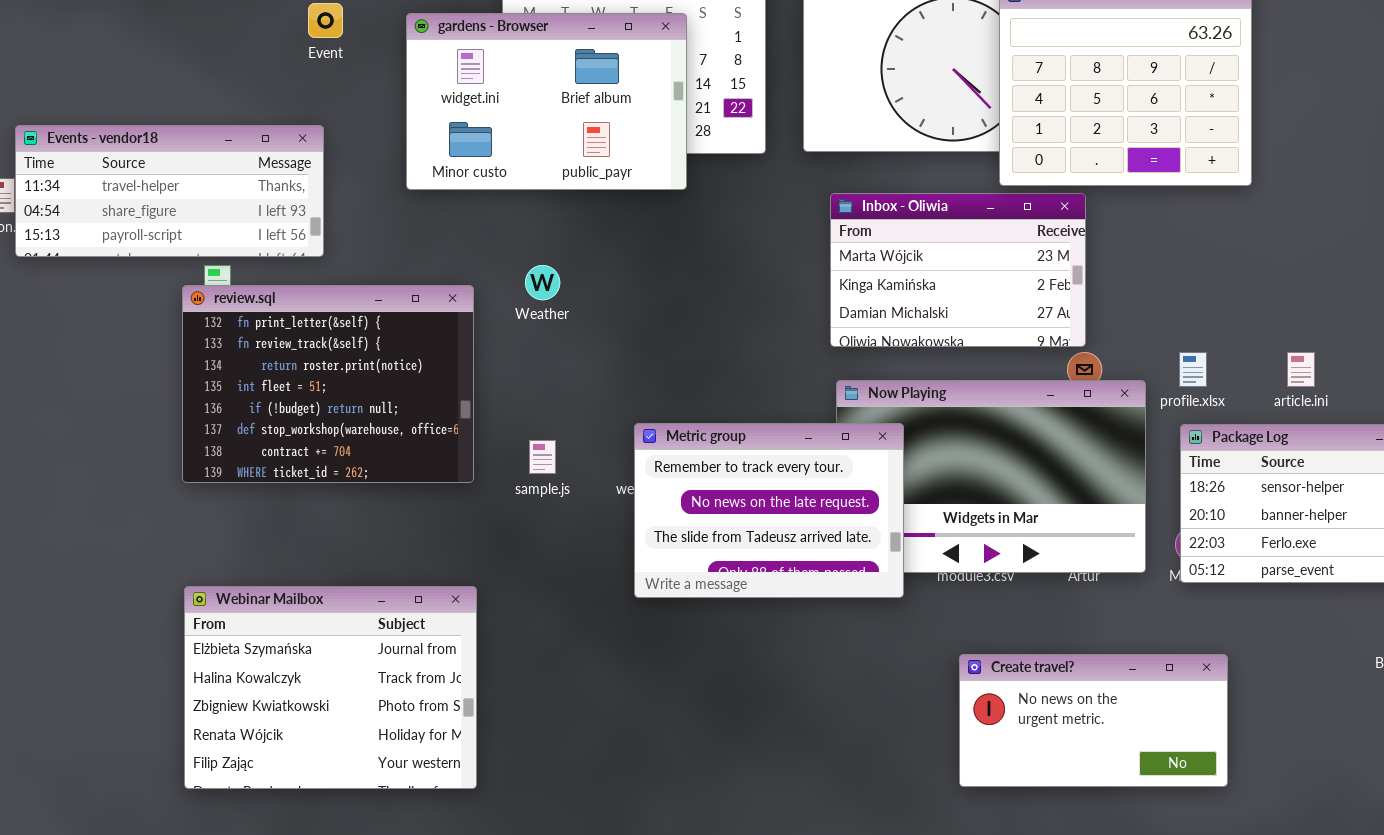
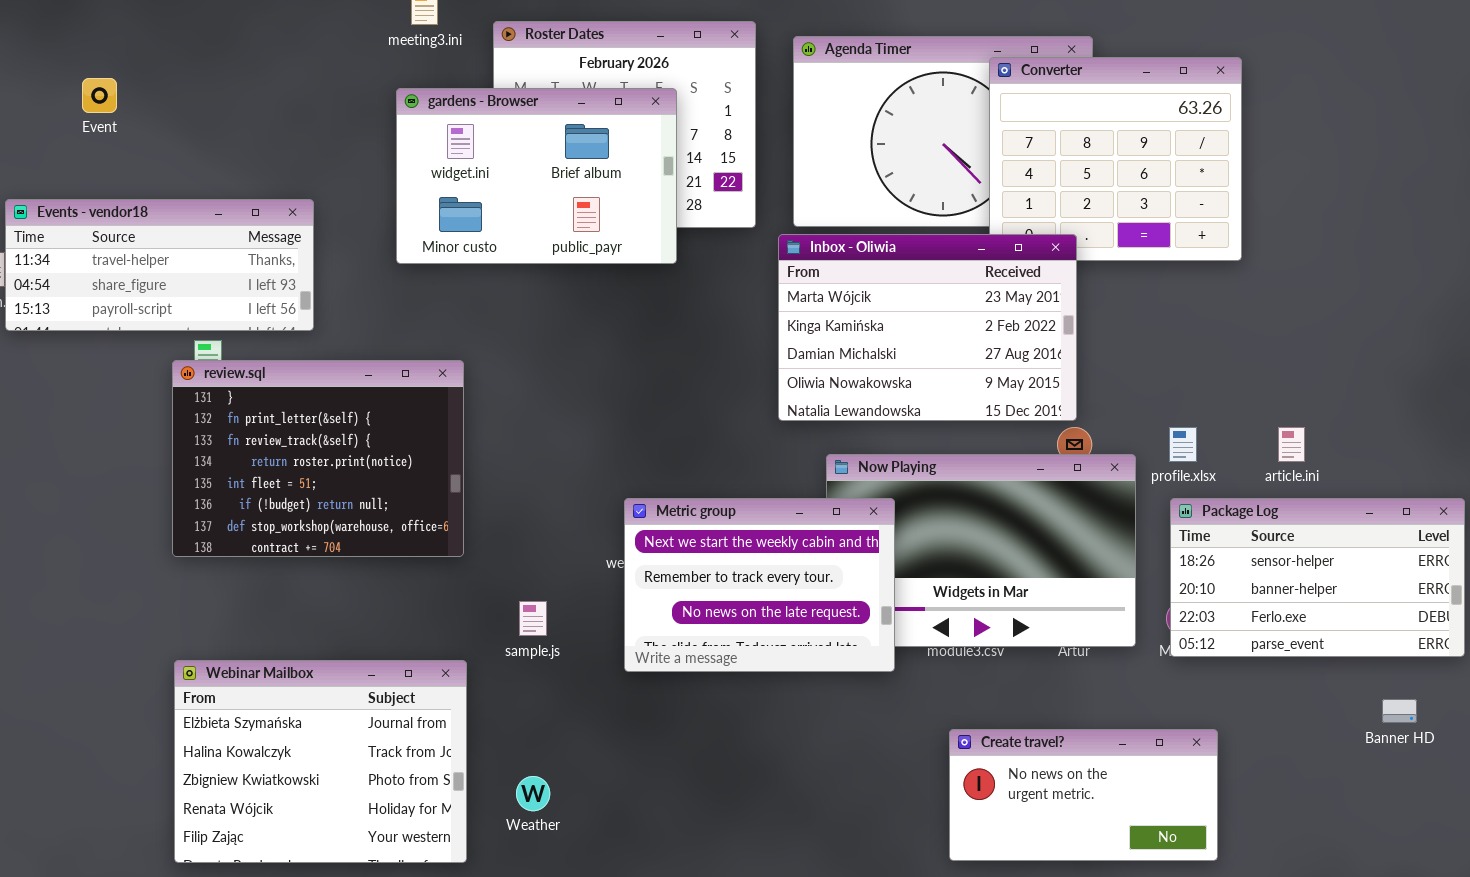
Event: [308,3,343,38] -> [82,78,117,113], moved
Inbox - Oliwia: [830,193,1086,347] -> [778,234,1077,421], resized
Weather: [525,265,560,300] -> [516,776,550,811], moved
review.sql: [182,285,474,483] -> [172,360,464,557], scrolled up 1 row
Metric group: [634,423,904,598] -> [624,498,895,672], scrolled up 1 row
sample.js: [529,440,556,474] -> [519,601,547,636], moved

